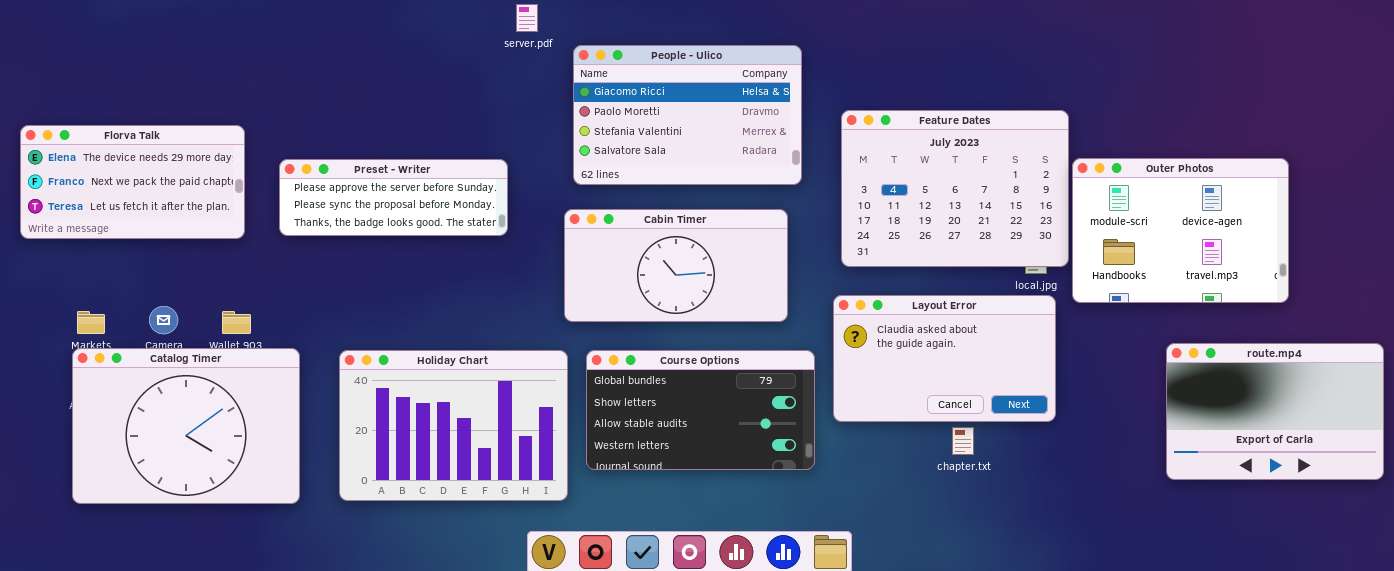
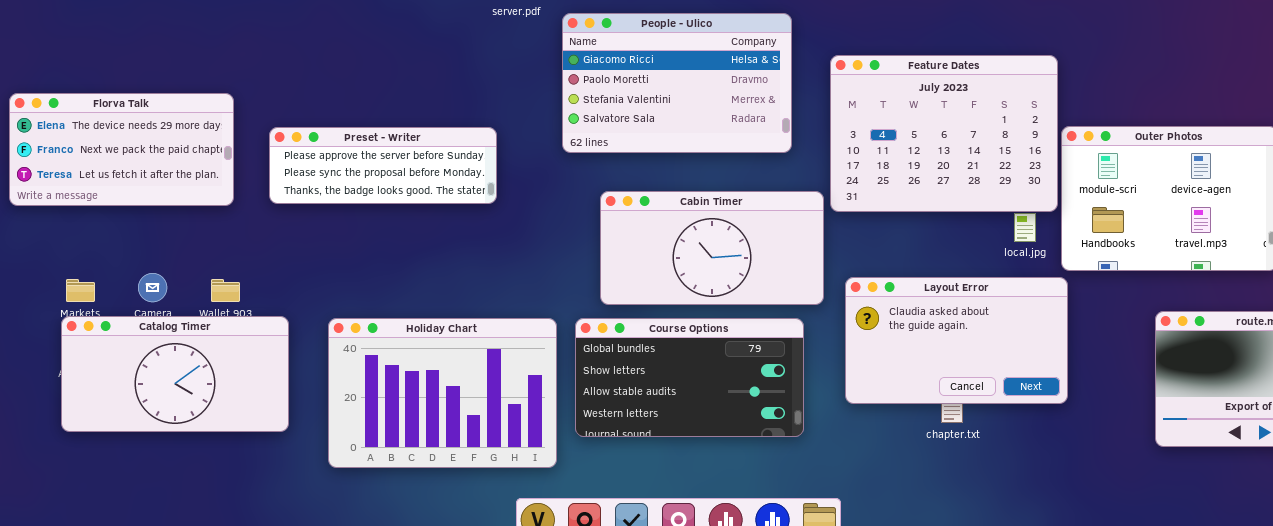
Feature Dates: [841,110,1069,267] -> [830,55,1058,212], moved
Cabin Timer: [564,209,788,322] -> [600,191,824,305], moved
Layout Error: [833,295,1056,422] -> [845,277,1068,404], moved
Catalog Timer: [72,348,300,504] -> [61,316,289,432], resized

